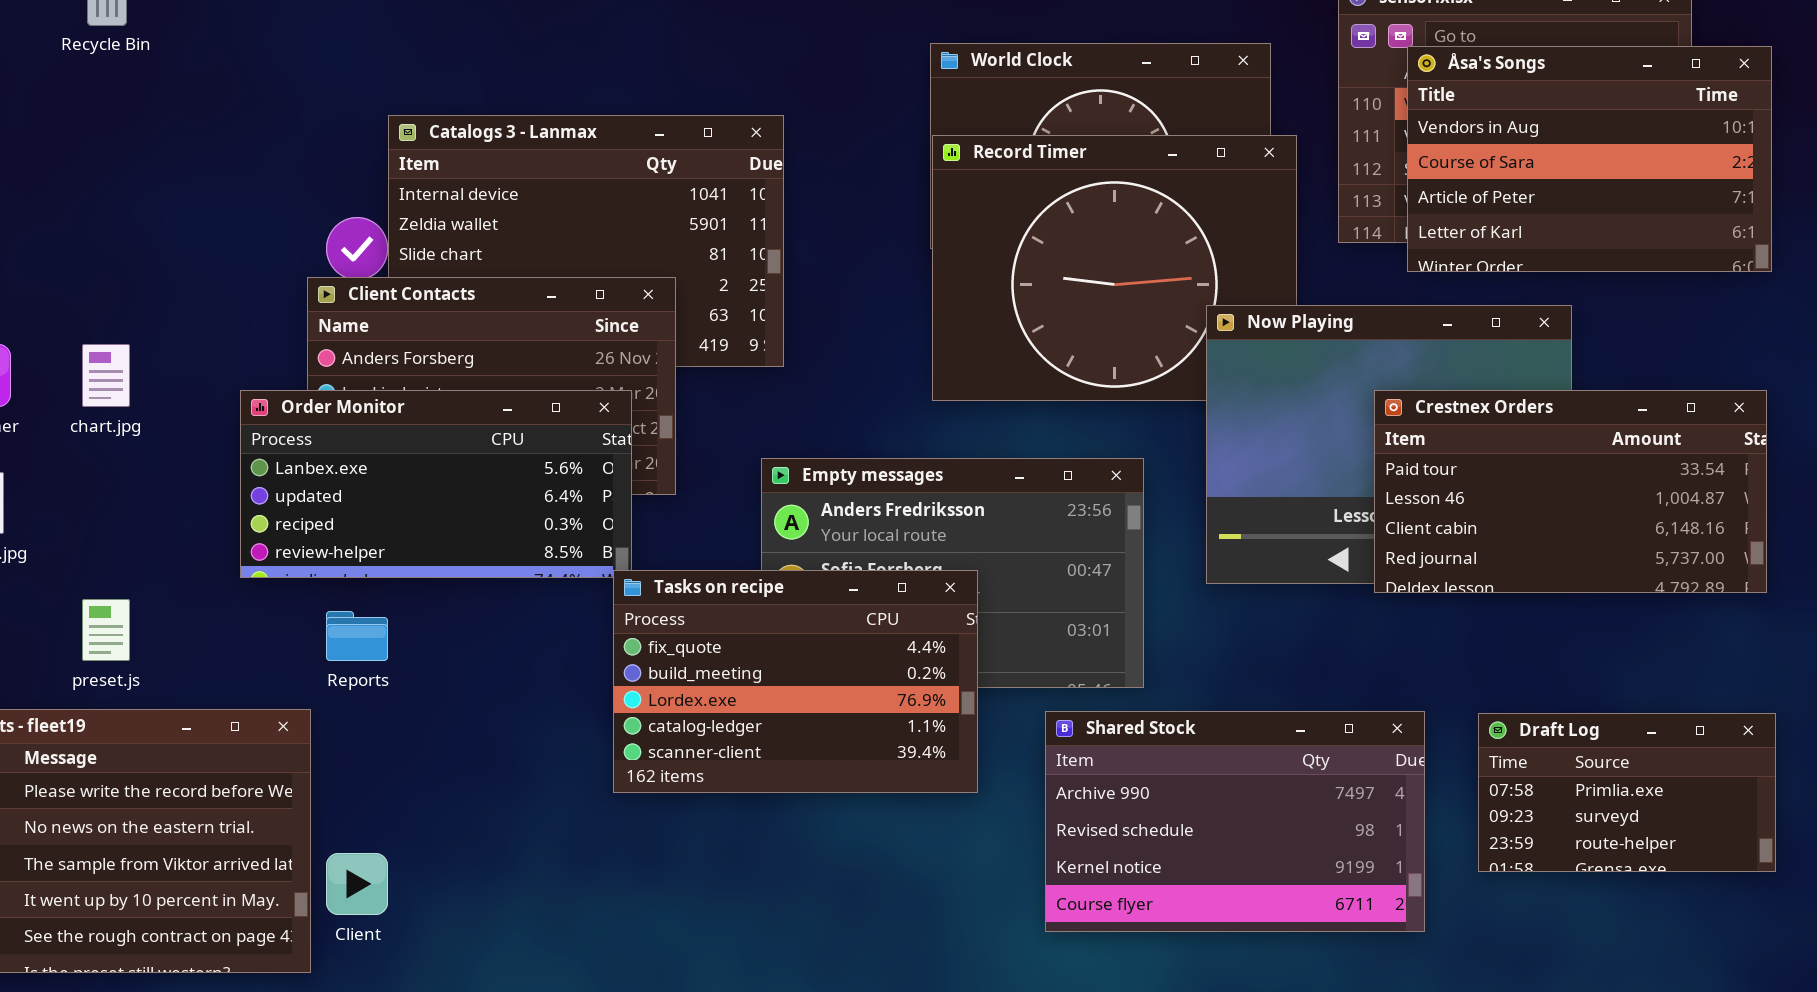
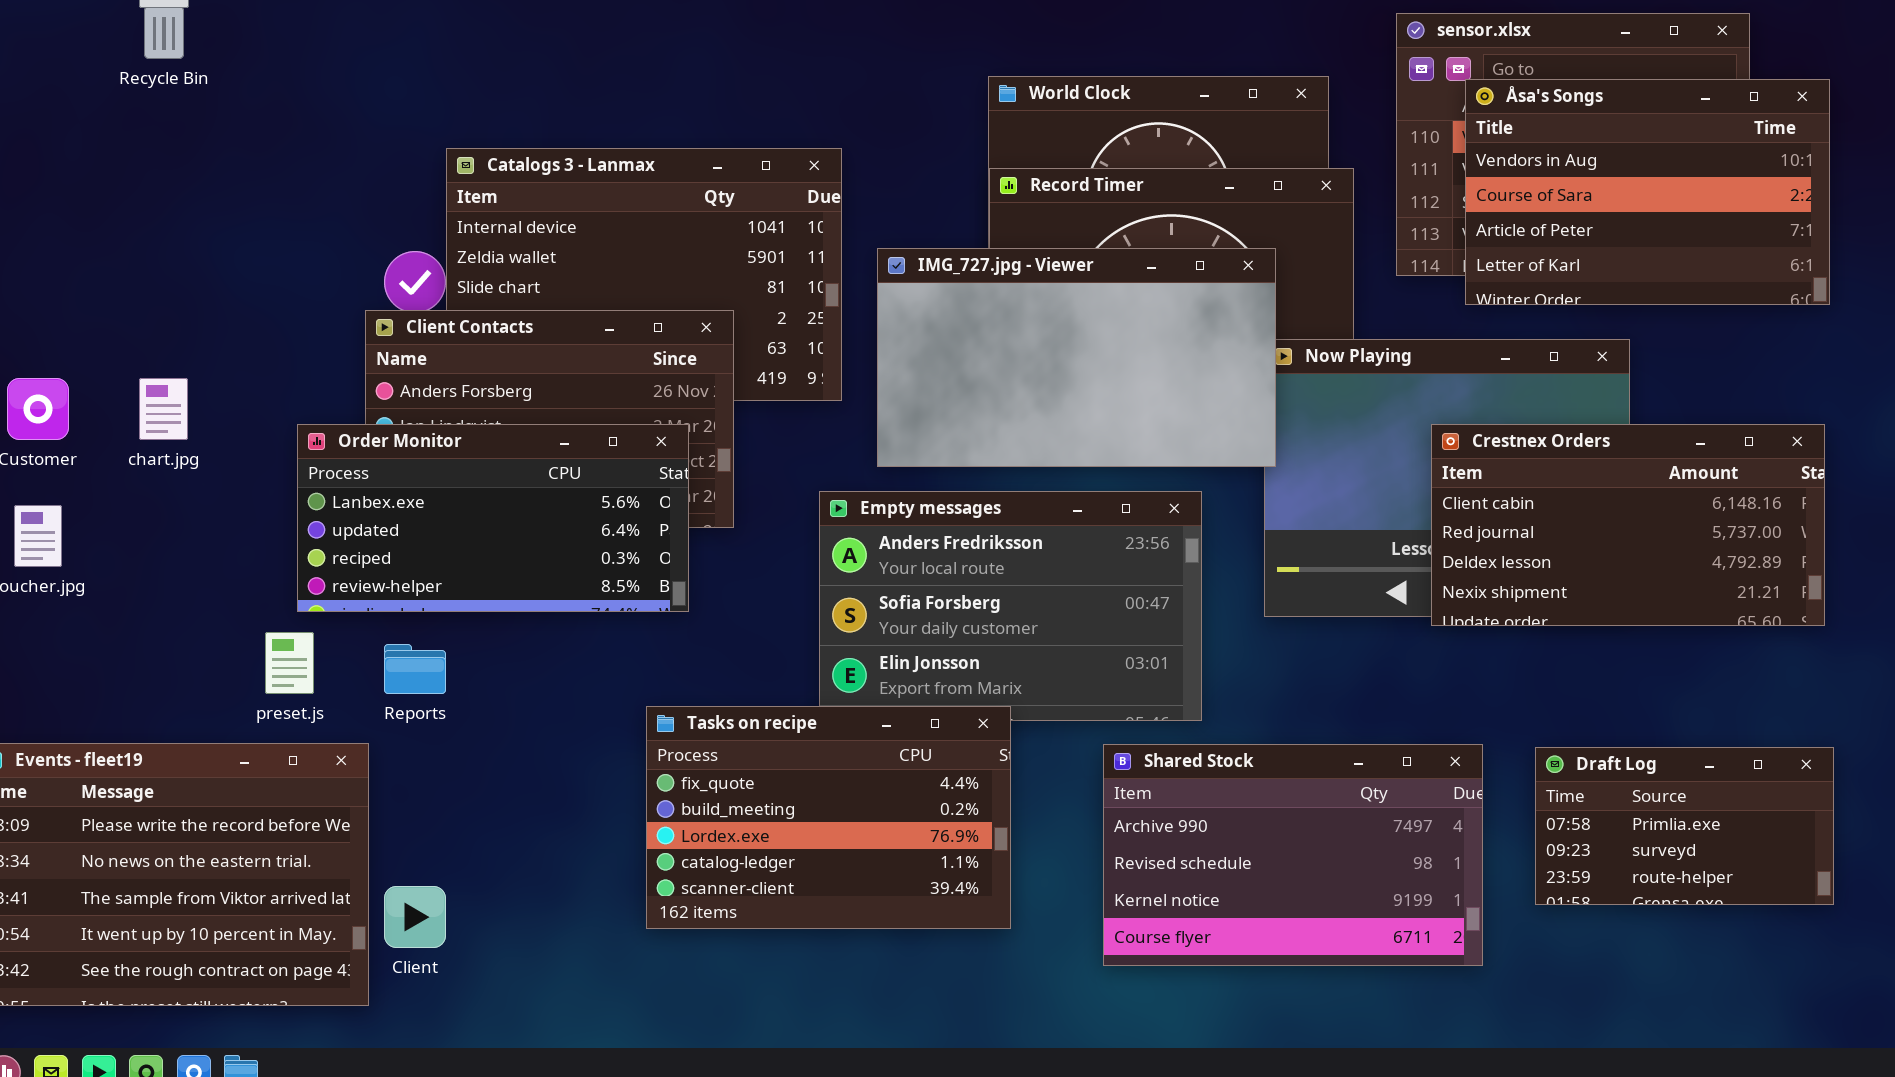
IMG_727.jpg - Viewer: none -> [877,248,1276,467], opened
Crestnex Orders: [1374,390,1767,593] -> [1431,424,1825,626], scrolled down 2 rows
Tasks on recipe: [613,570,978,793] -> [646,706,1011,929], moved
preset.js: [82,599,130,661] -> [265,632,314,694], moved

